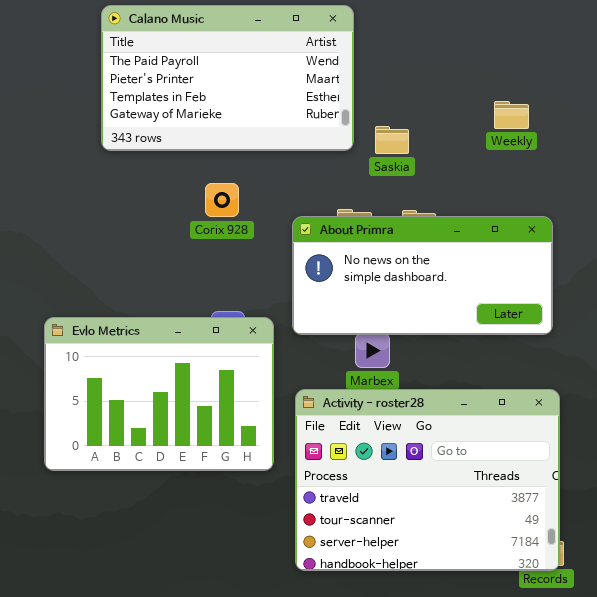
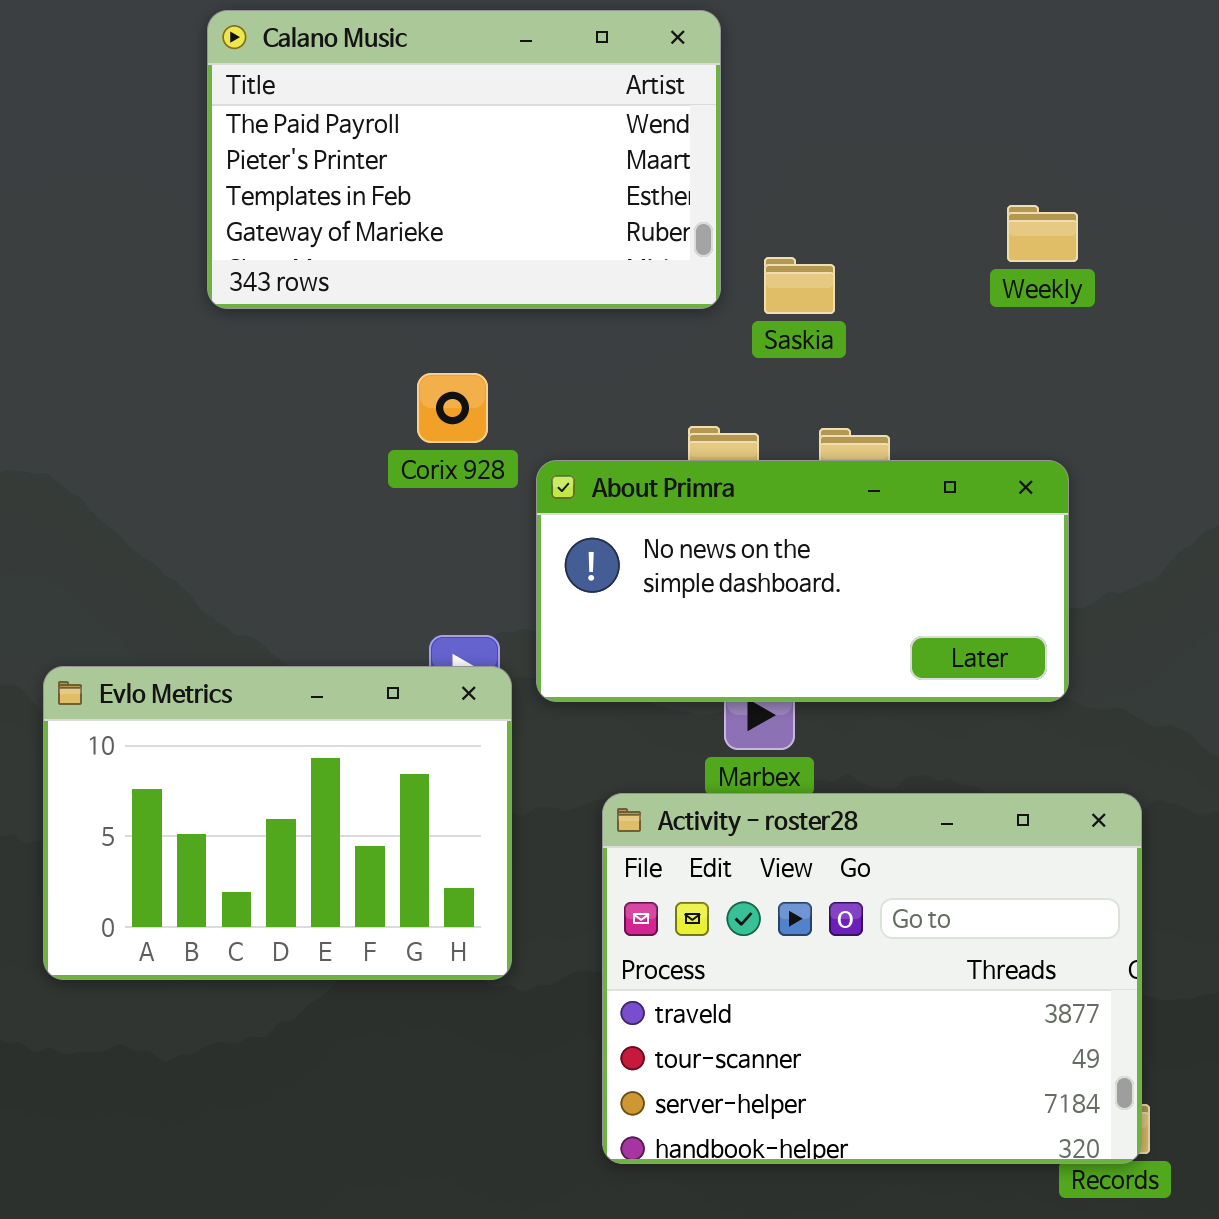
About Primra: [292,216,553,335] -> [536,460,1069,702], moved
Evlo Metrics: [44,317,274,471] -> [43,666,512,980], moved

